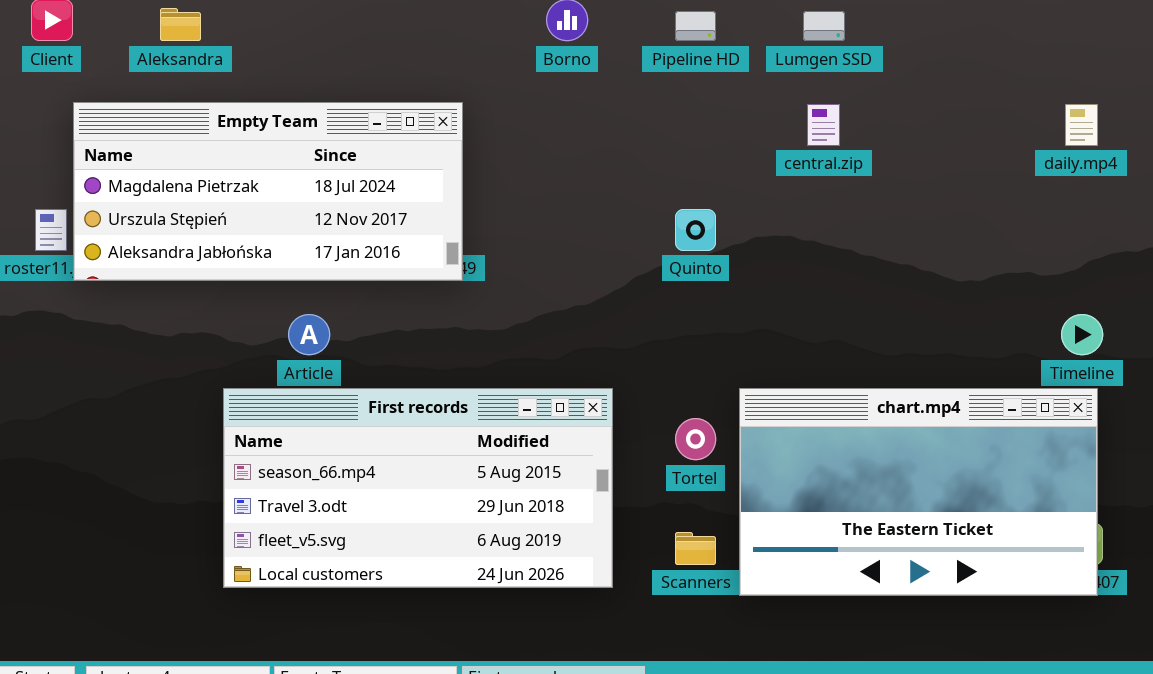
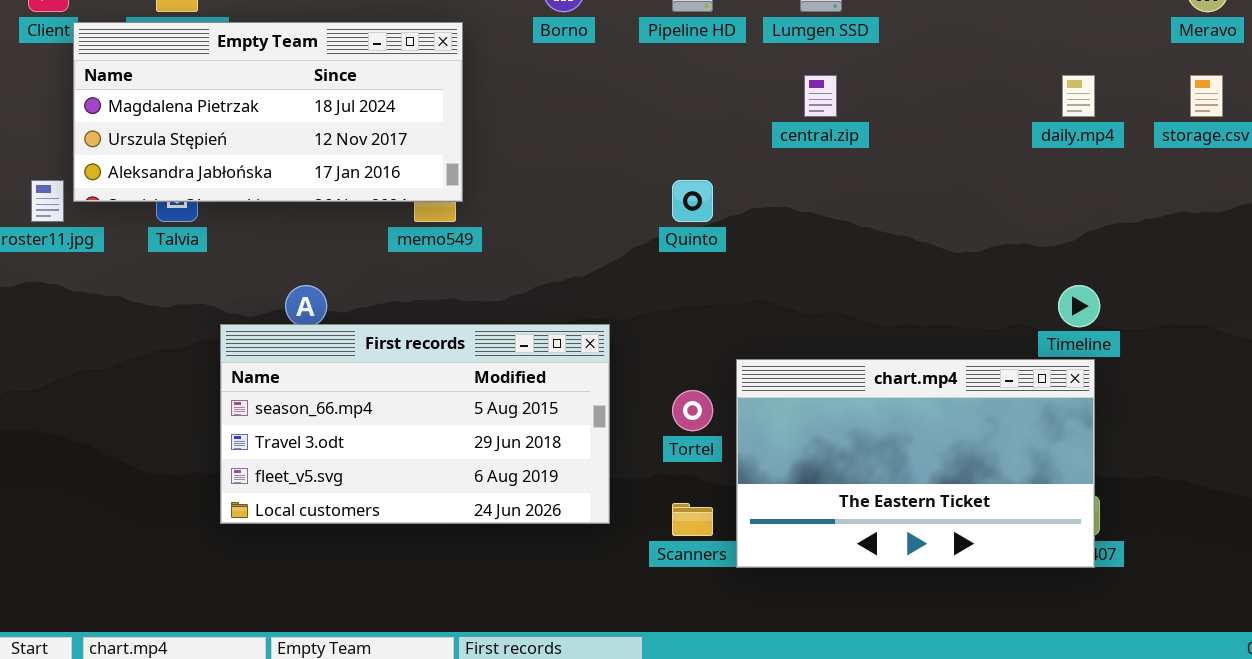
Empty Team: [73,102,463,281] -> [73,22,463,202], moved
First records: [223,388,613,588] -> [220,324,610,524], moved

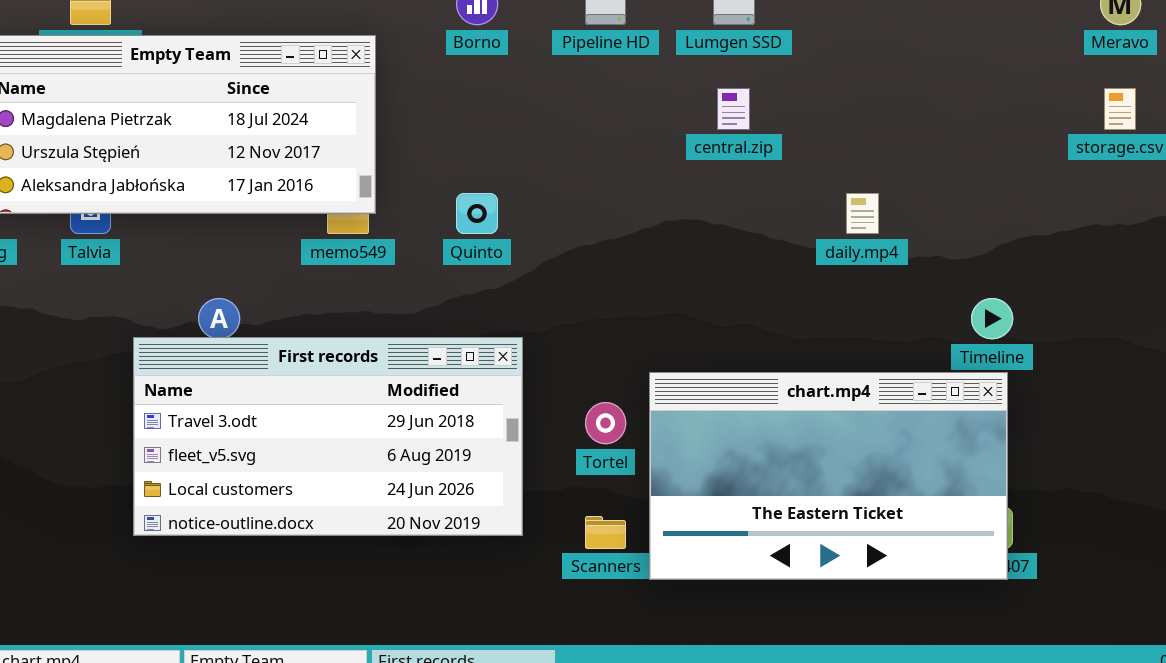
daily.mp4: [1062,75,1095,117] -> [846,193,879,234], moved
Quinto: [672,180,713,222] -> [456,193,498,234], moved
First records: [220,324,610,524] -> [133,337,523,536], scrolled down 1 row

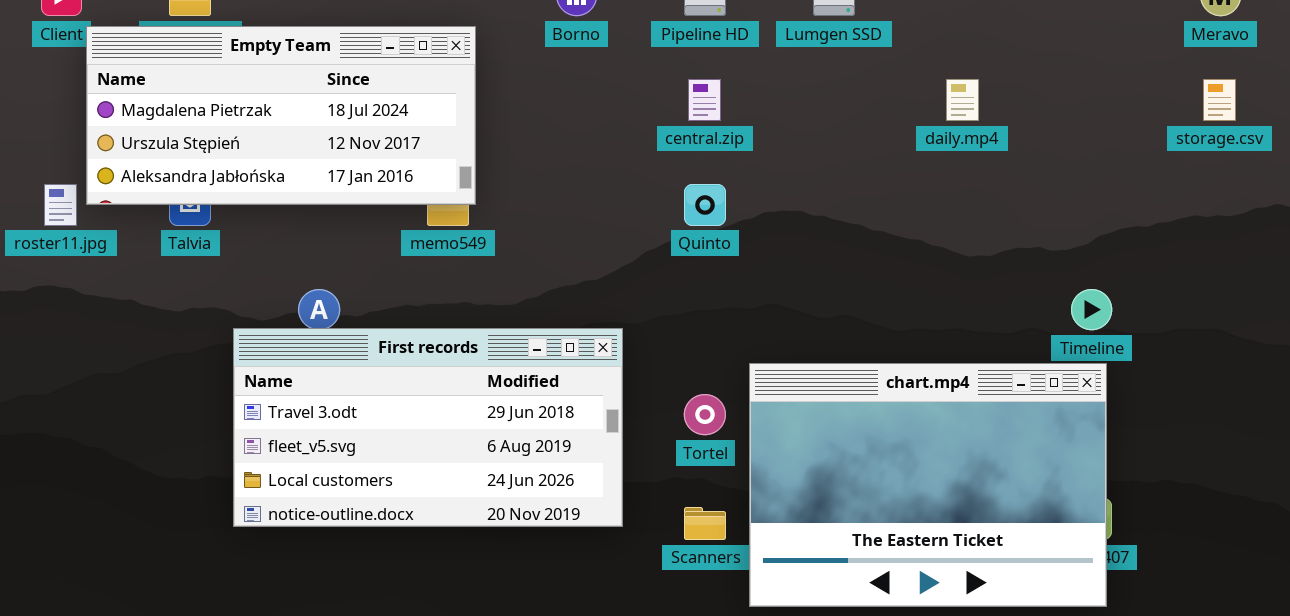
central.zip: [717,88,750,130] -> [688,79,721,121], moved
Quinto: [456,193,498,234] -> [684,184,726,226], moved
daily.mp4: [846,193,879,234] -> [946,79,979,121], moved
chart.mp4: [649,372,1008,580] -> [749,363,1107,607], resized

